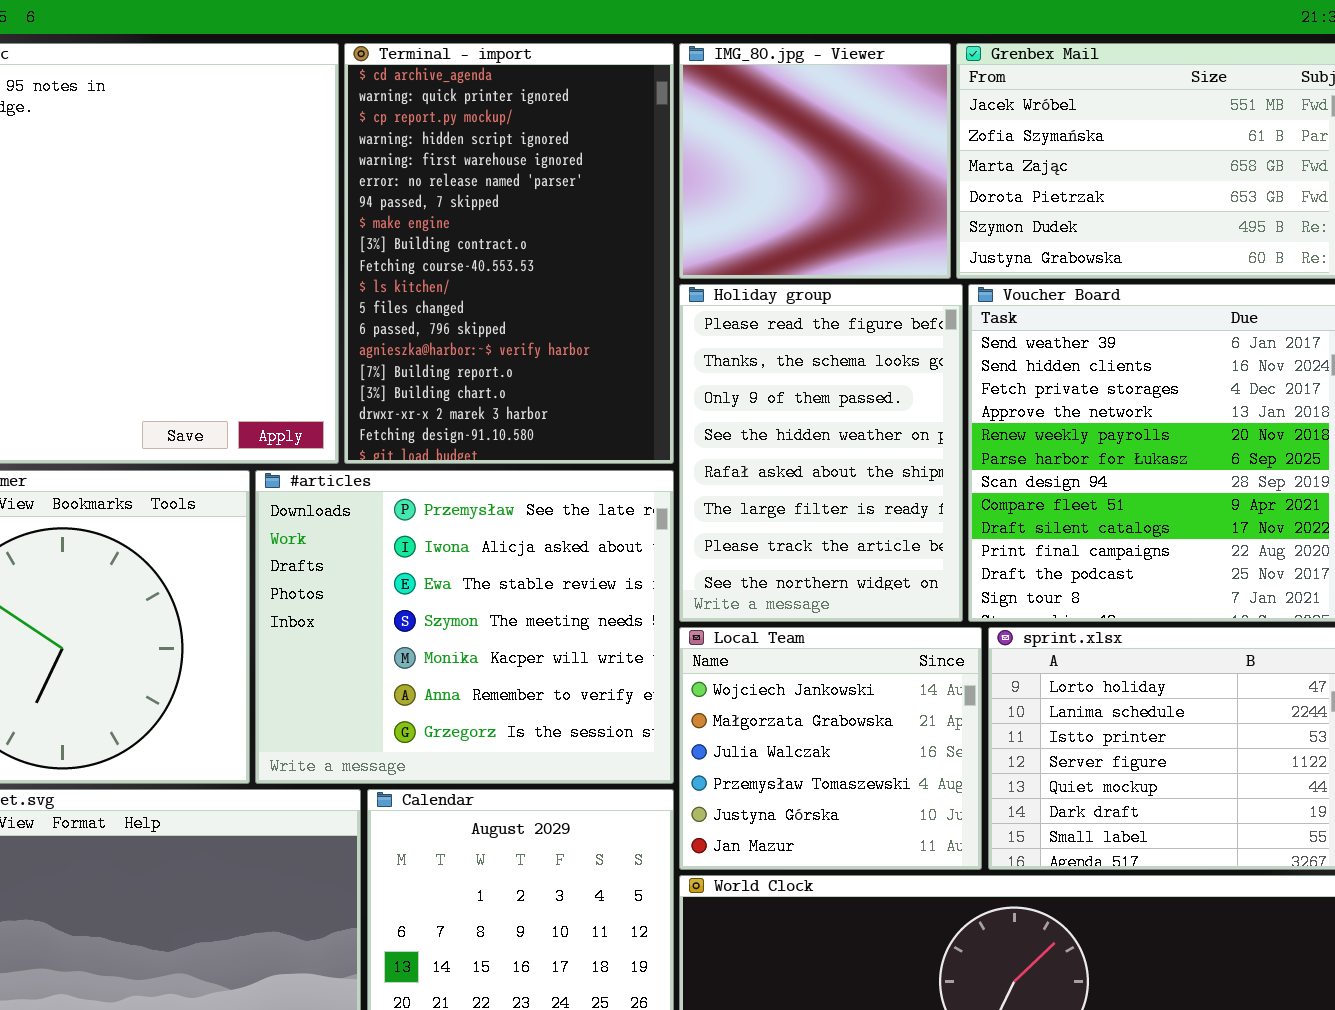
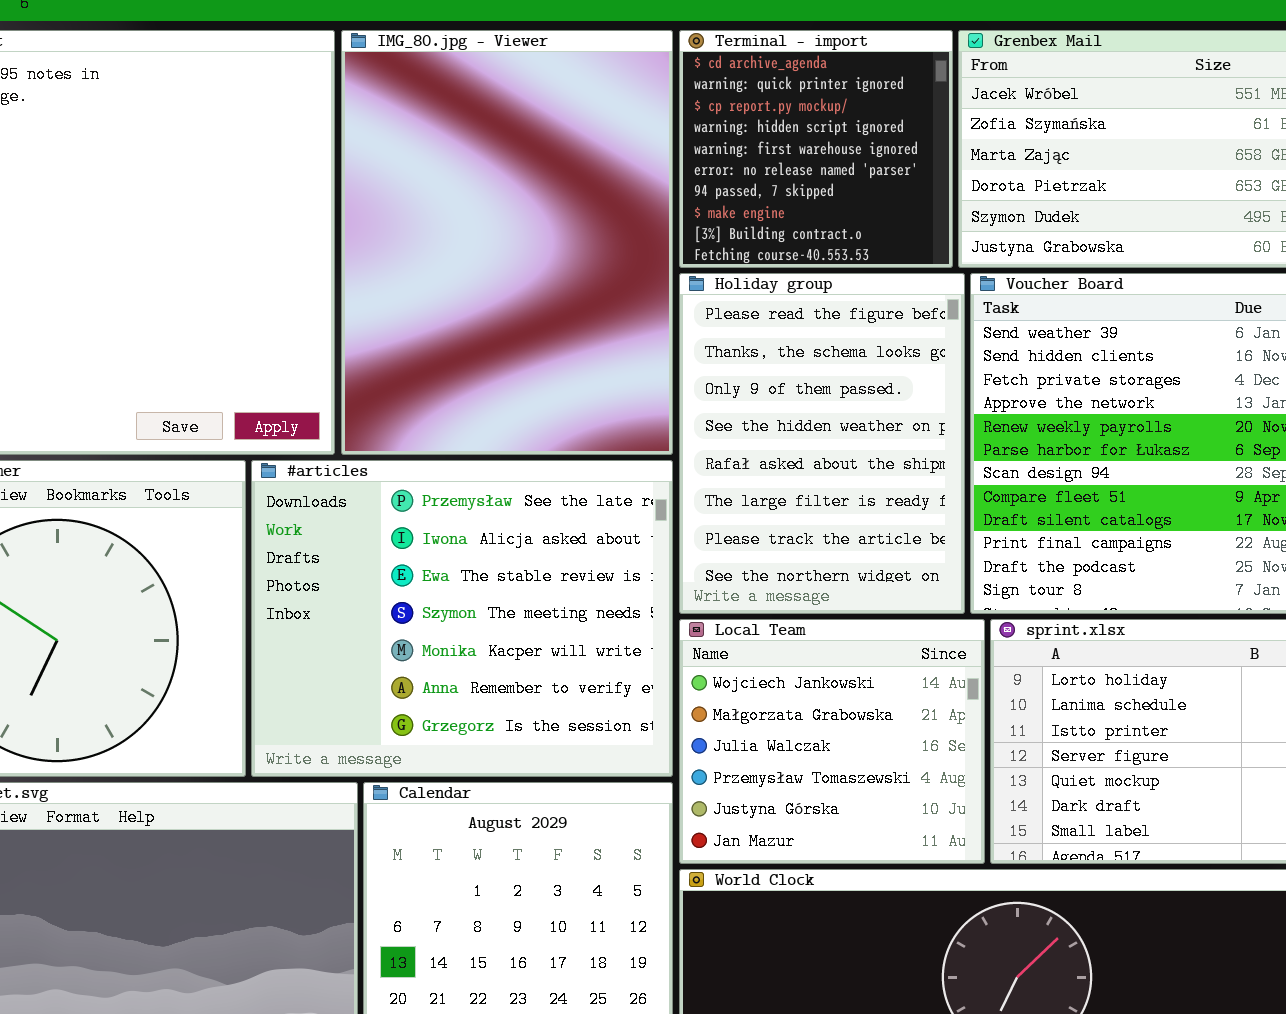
Terminal - import: [344,43,674,464] -> [679,30,953,268], moved, resized
IMG_80.jpg - Viewer: [679,43,951,279] -> [341,30,673,455], moved, resized

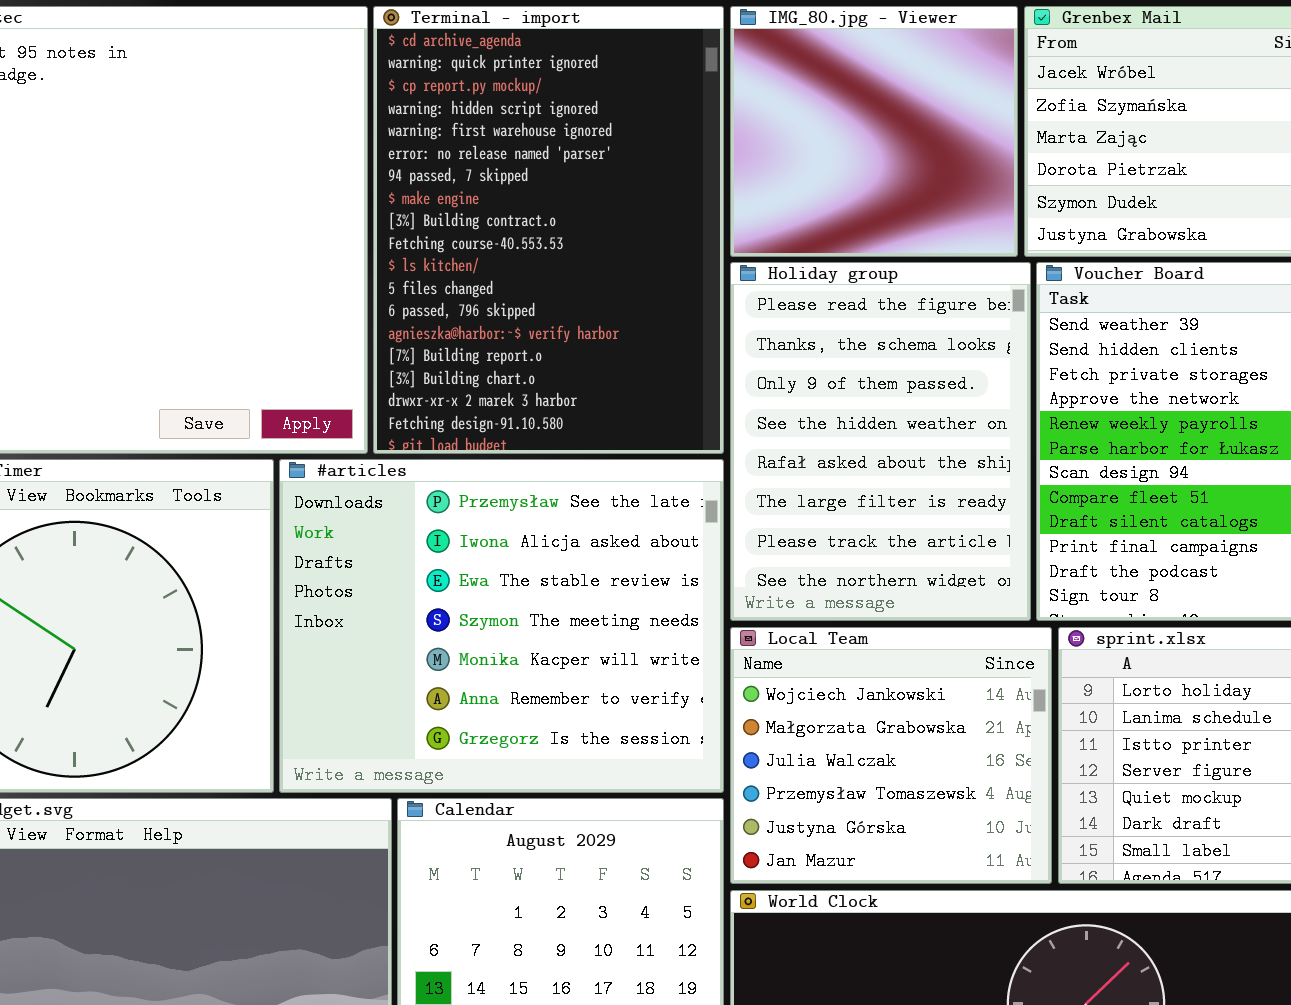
IMG_80.jpg - Viewer: [341,30,673,455] -> [730,6,1018,257], moved, resized
Terminal - import: [679,30,953,268] -> [373,6,724,454], moved, resized

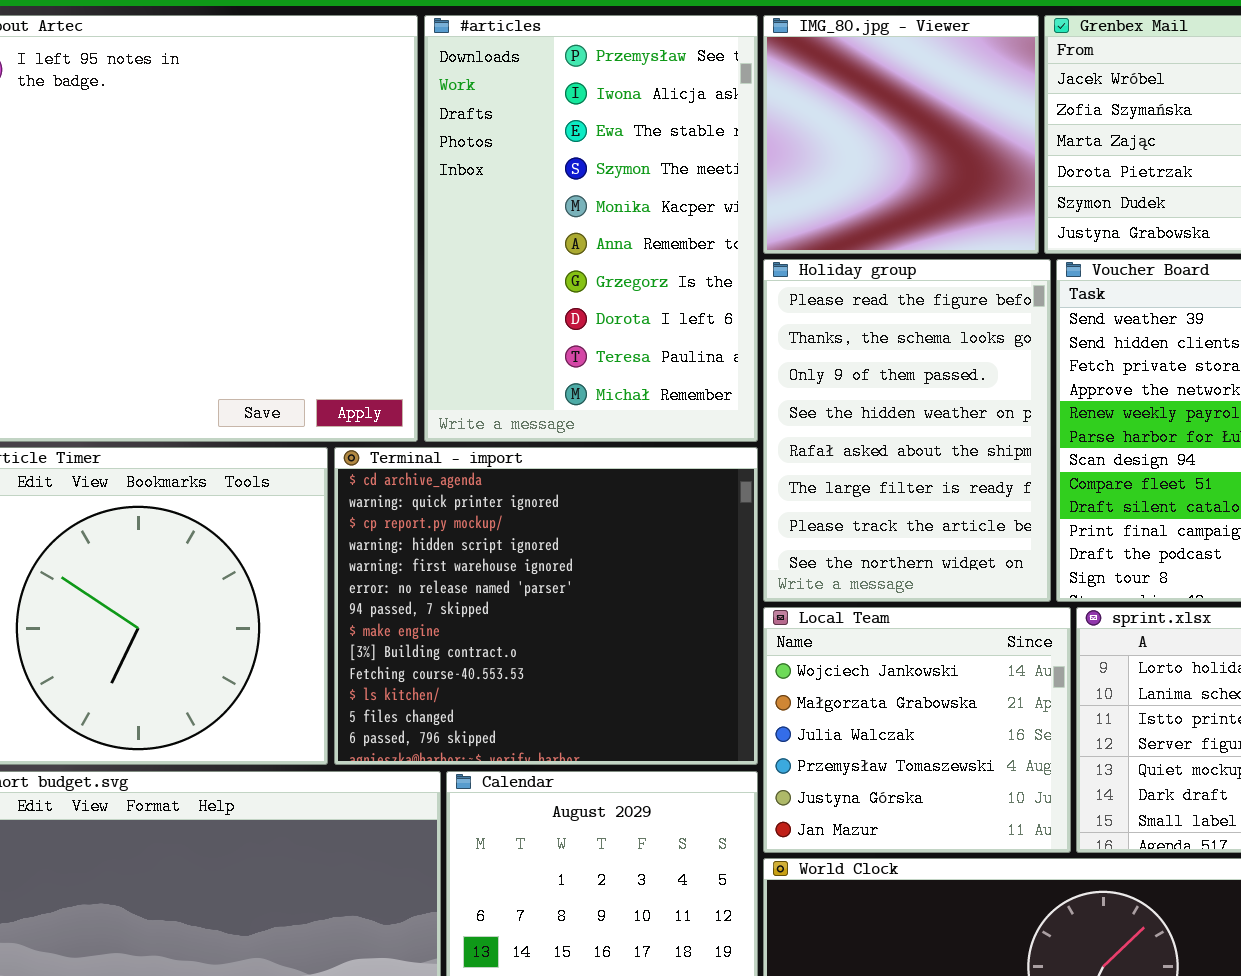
Terminal - import: [373,6,724,454] -> [334,447,758,765], moved, resized
#articles: [279,459,724,793] -> [424,15,758,442], moved, resized

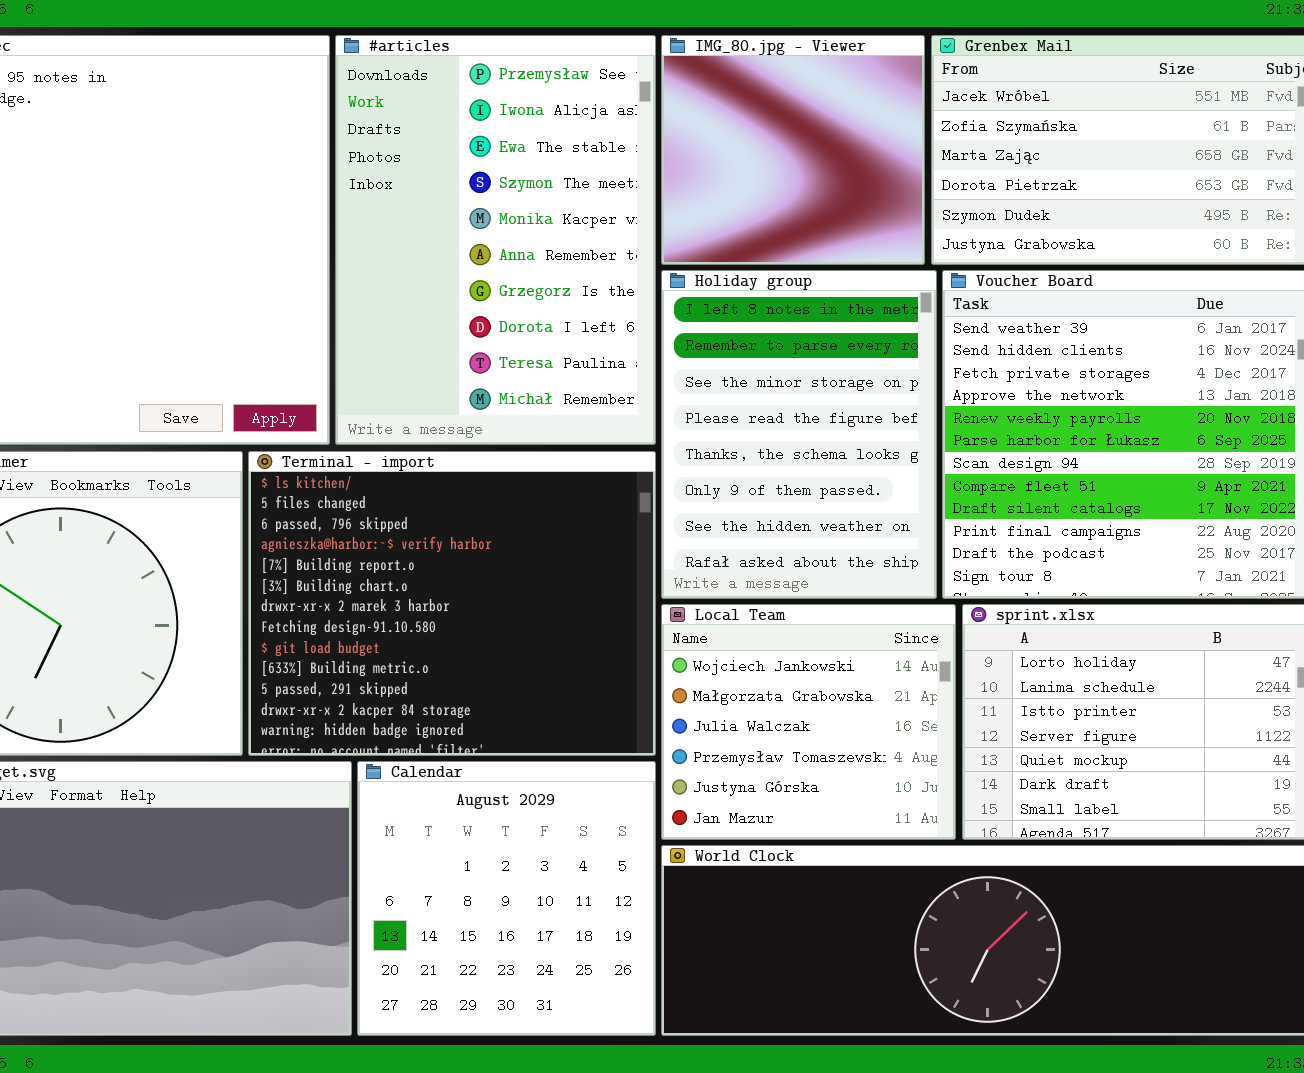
Holiday group: [763,259,1051,602] -> [661,270,937,599], scrolled up 3 rows
Terminal - import: [334,447,758,765] -> [248,451,656,756], scrolled down 10 rows

